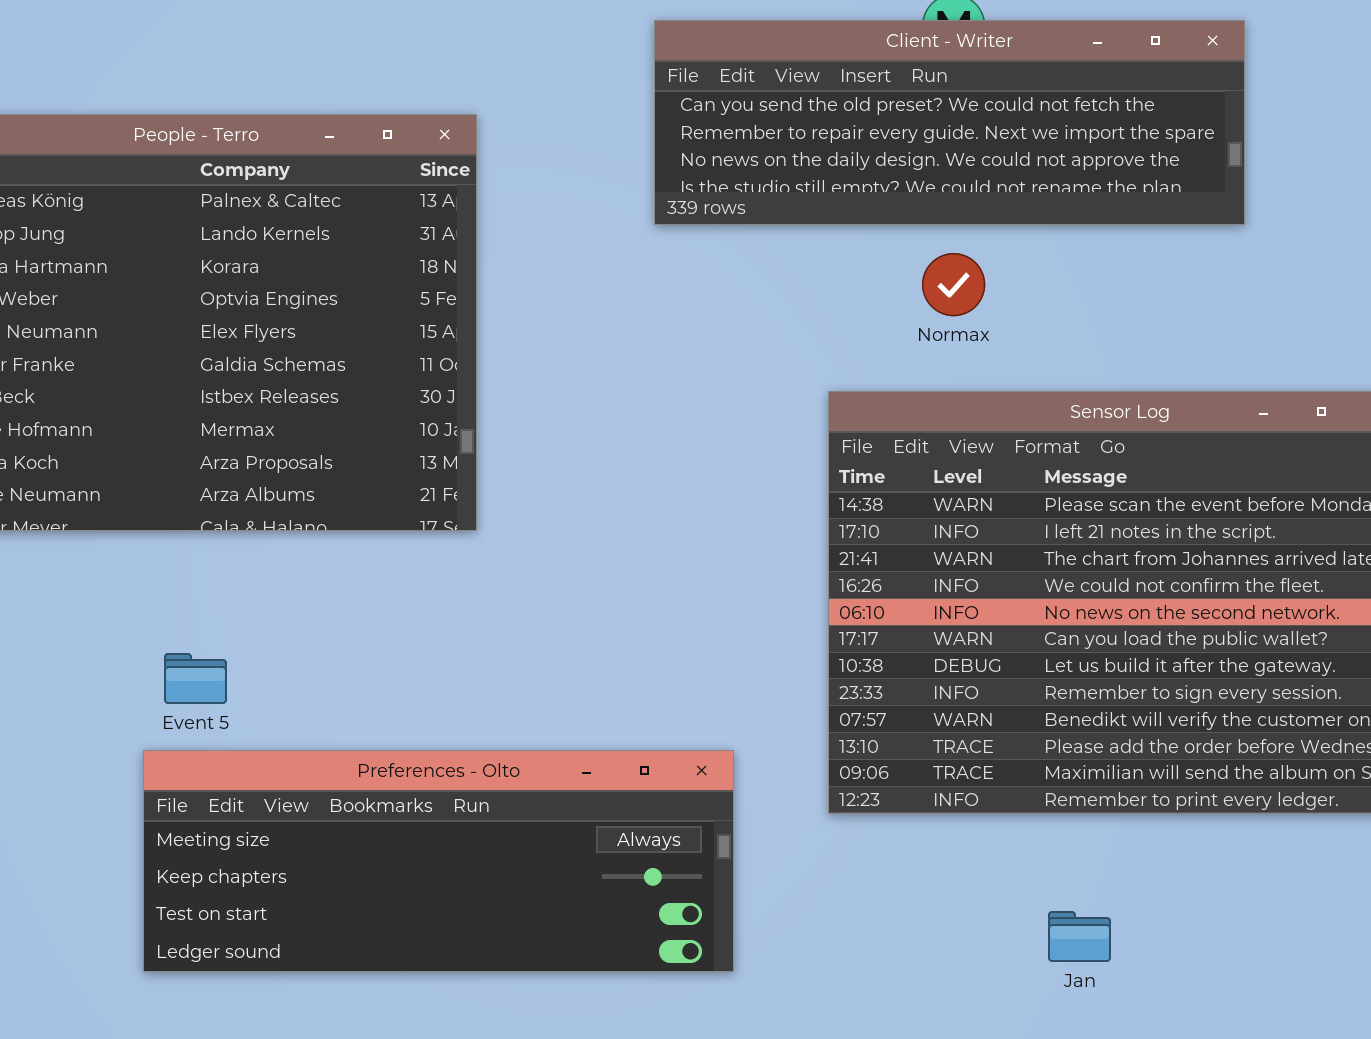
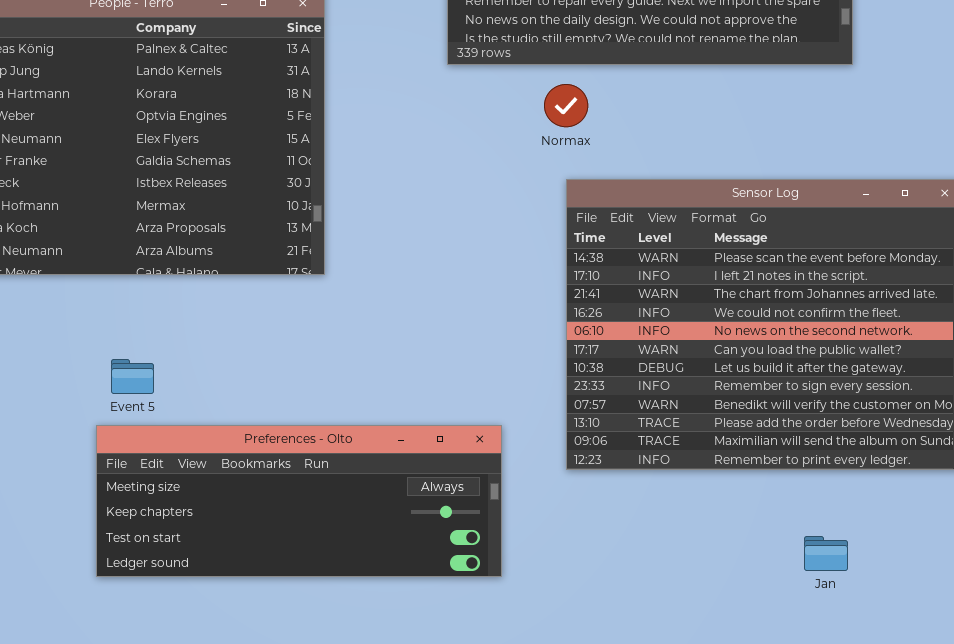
Normax: [922,253,985,316] -> [544,84,588,127], moved
Jan: [1048,911,1111,962] -> [804,536,848,571], moved

